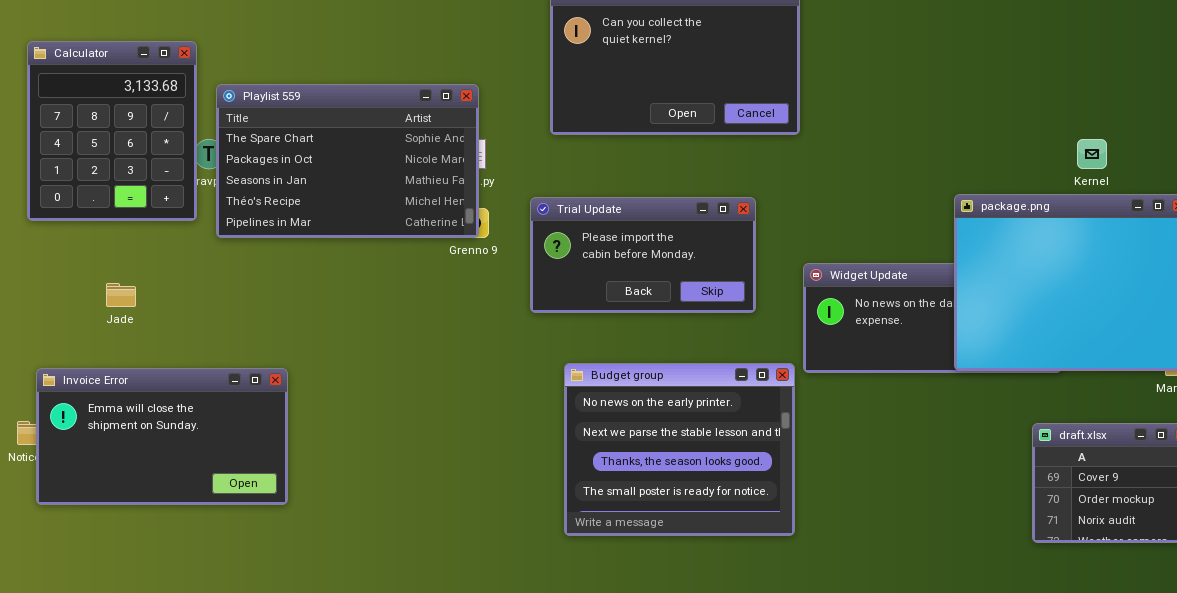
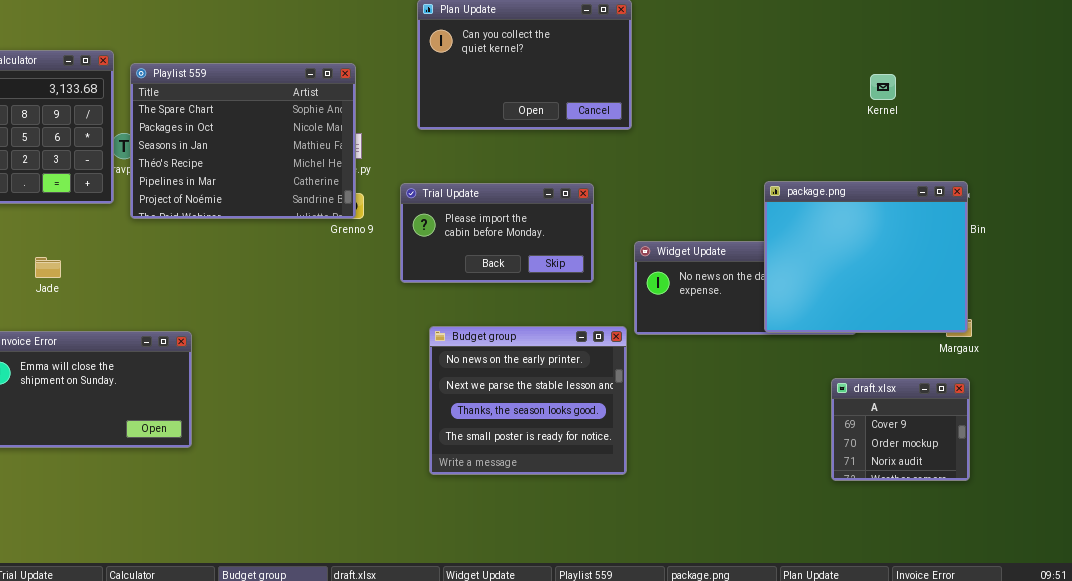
Playlist 559: [216,84,479,238] -> [130,63,356,219], resized
Kernel: [1077,139,1107,169] -> [870,74,896,100], moved

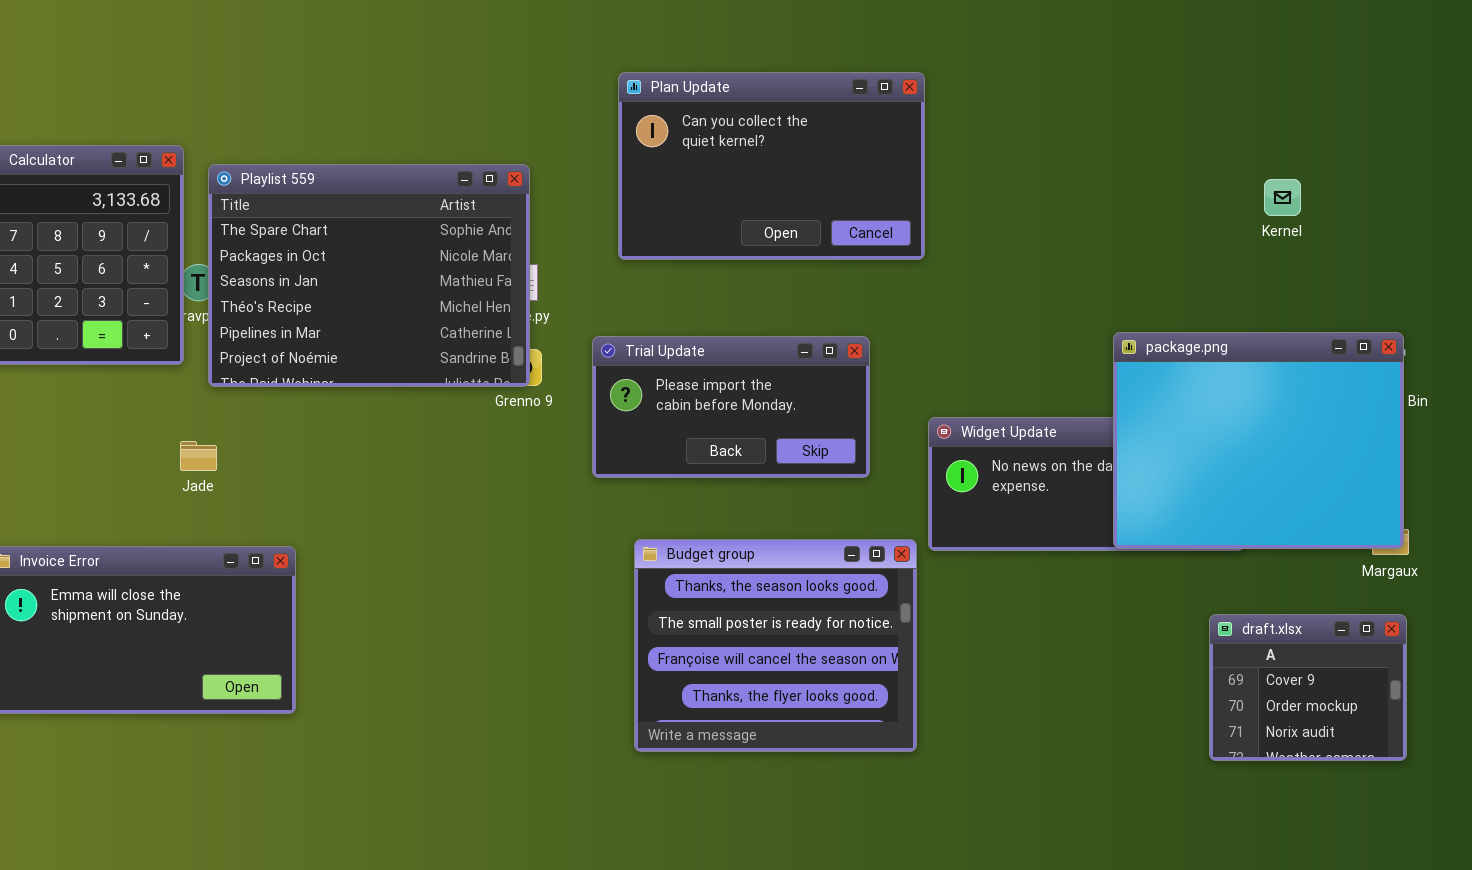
Jade: [35,257,61,278] -> [180,441,217,471], moved
Budget group: [429,326,627,475] -> [634,539,917,752], scrolled down 2 rows

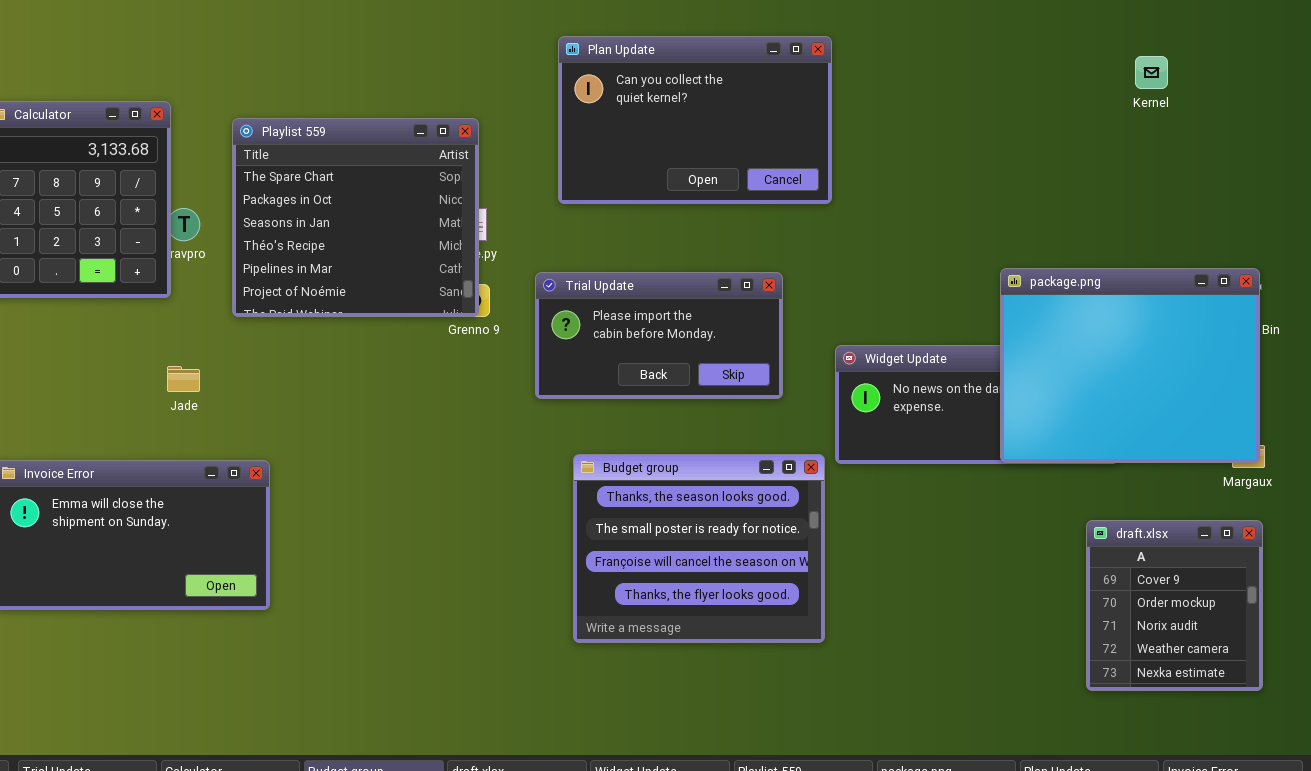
Playlist 559: [208,164,530,387] -> [232,118,479,317], resized
Kernel: [1264,179,1301,216] -> [1135,56,1168,89], moved
draft.xlsx: [1209,614,1407,761] -> [1086,520,1263,691], resized

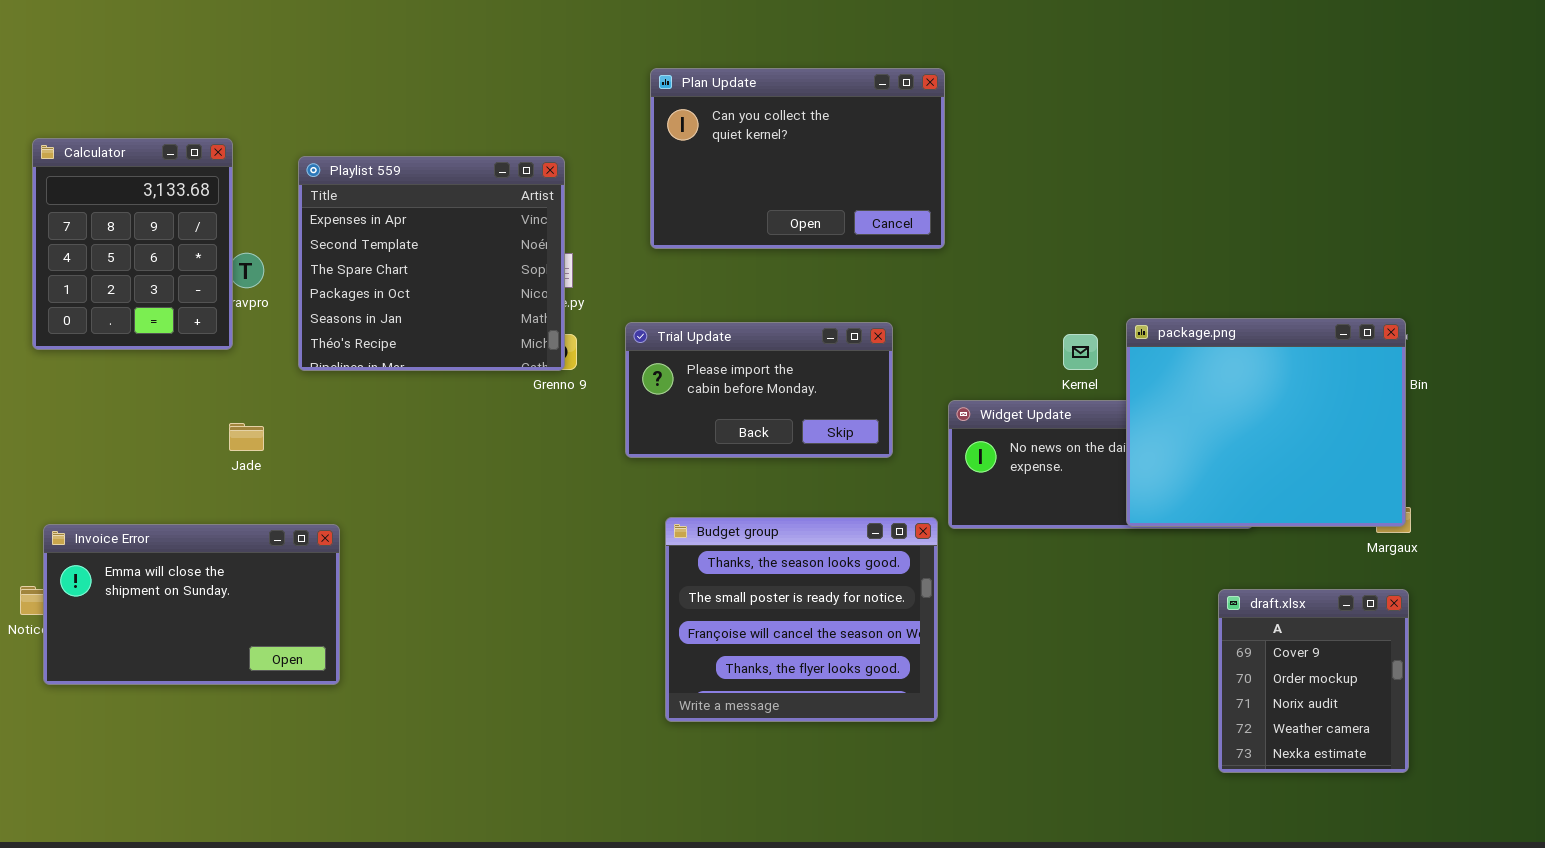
Kernel: [1135,56,1168,89] -> [1063,334,1098,370], moved
Playlist 559: [232,118,479,317] -> [298,156,565,371], scrolled up 2 rows

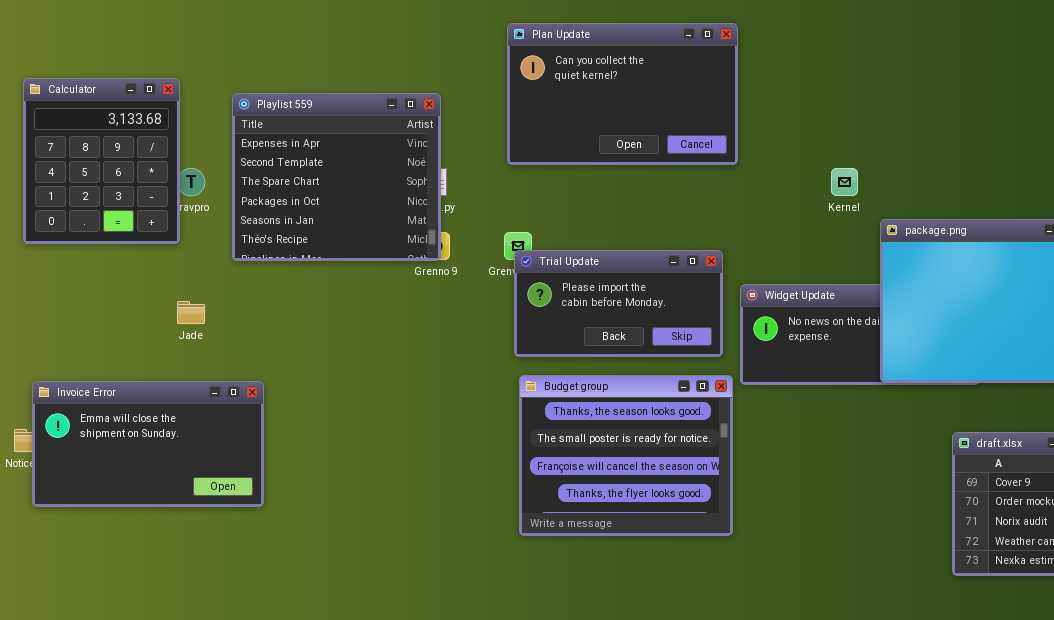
Trial Update: [625,322,893,458] -> [514,250,723,357], moved
Kernel: [1063,334,1098,370] -> [831,168,858,196], moved

